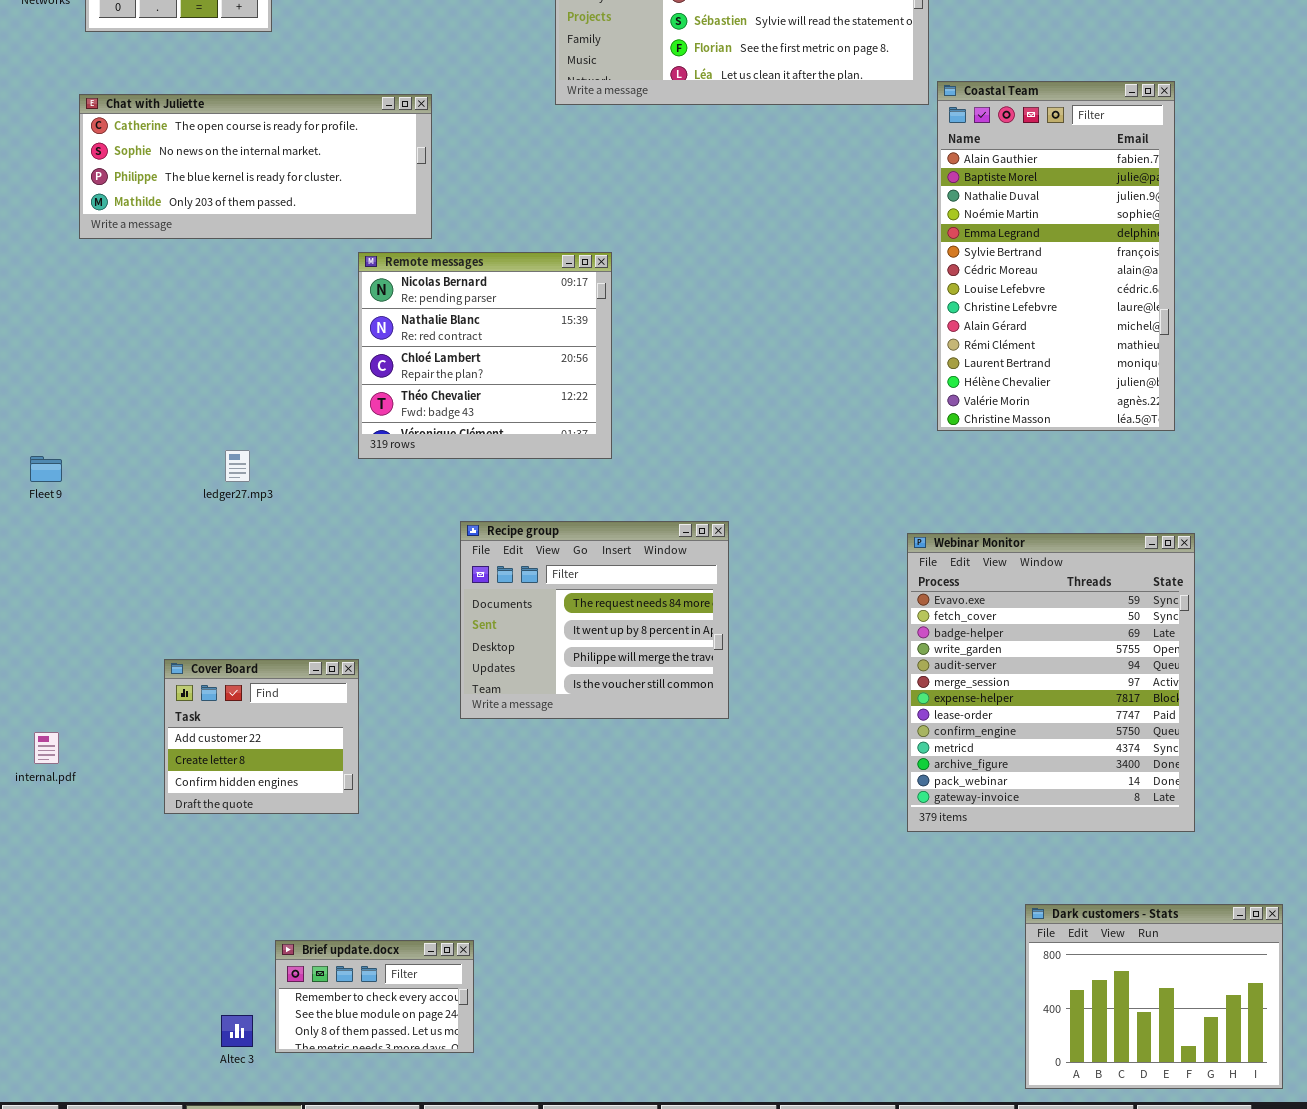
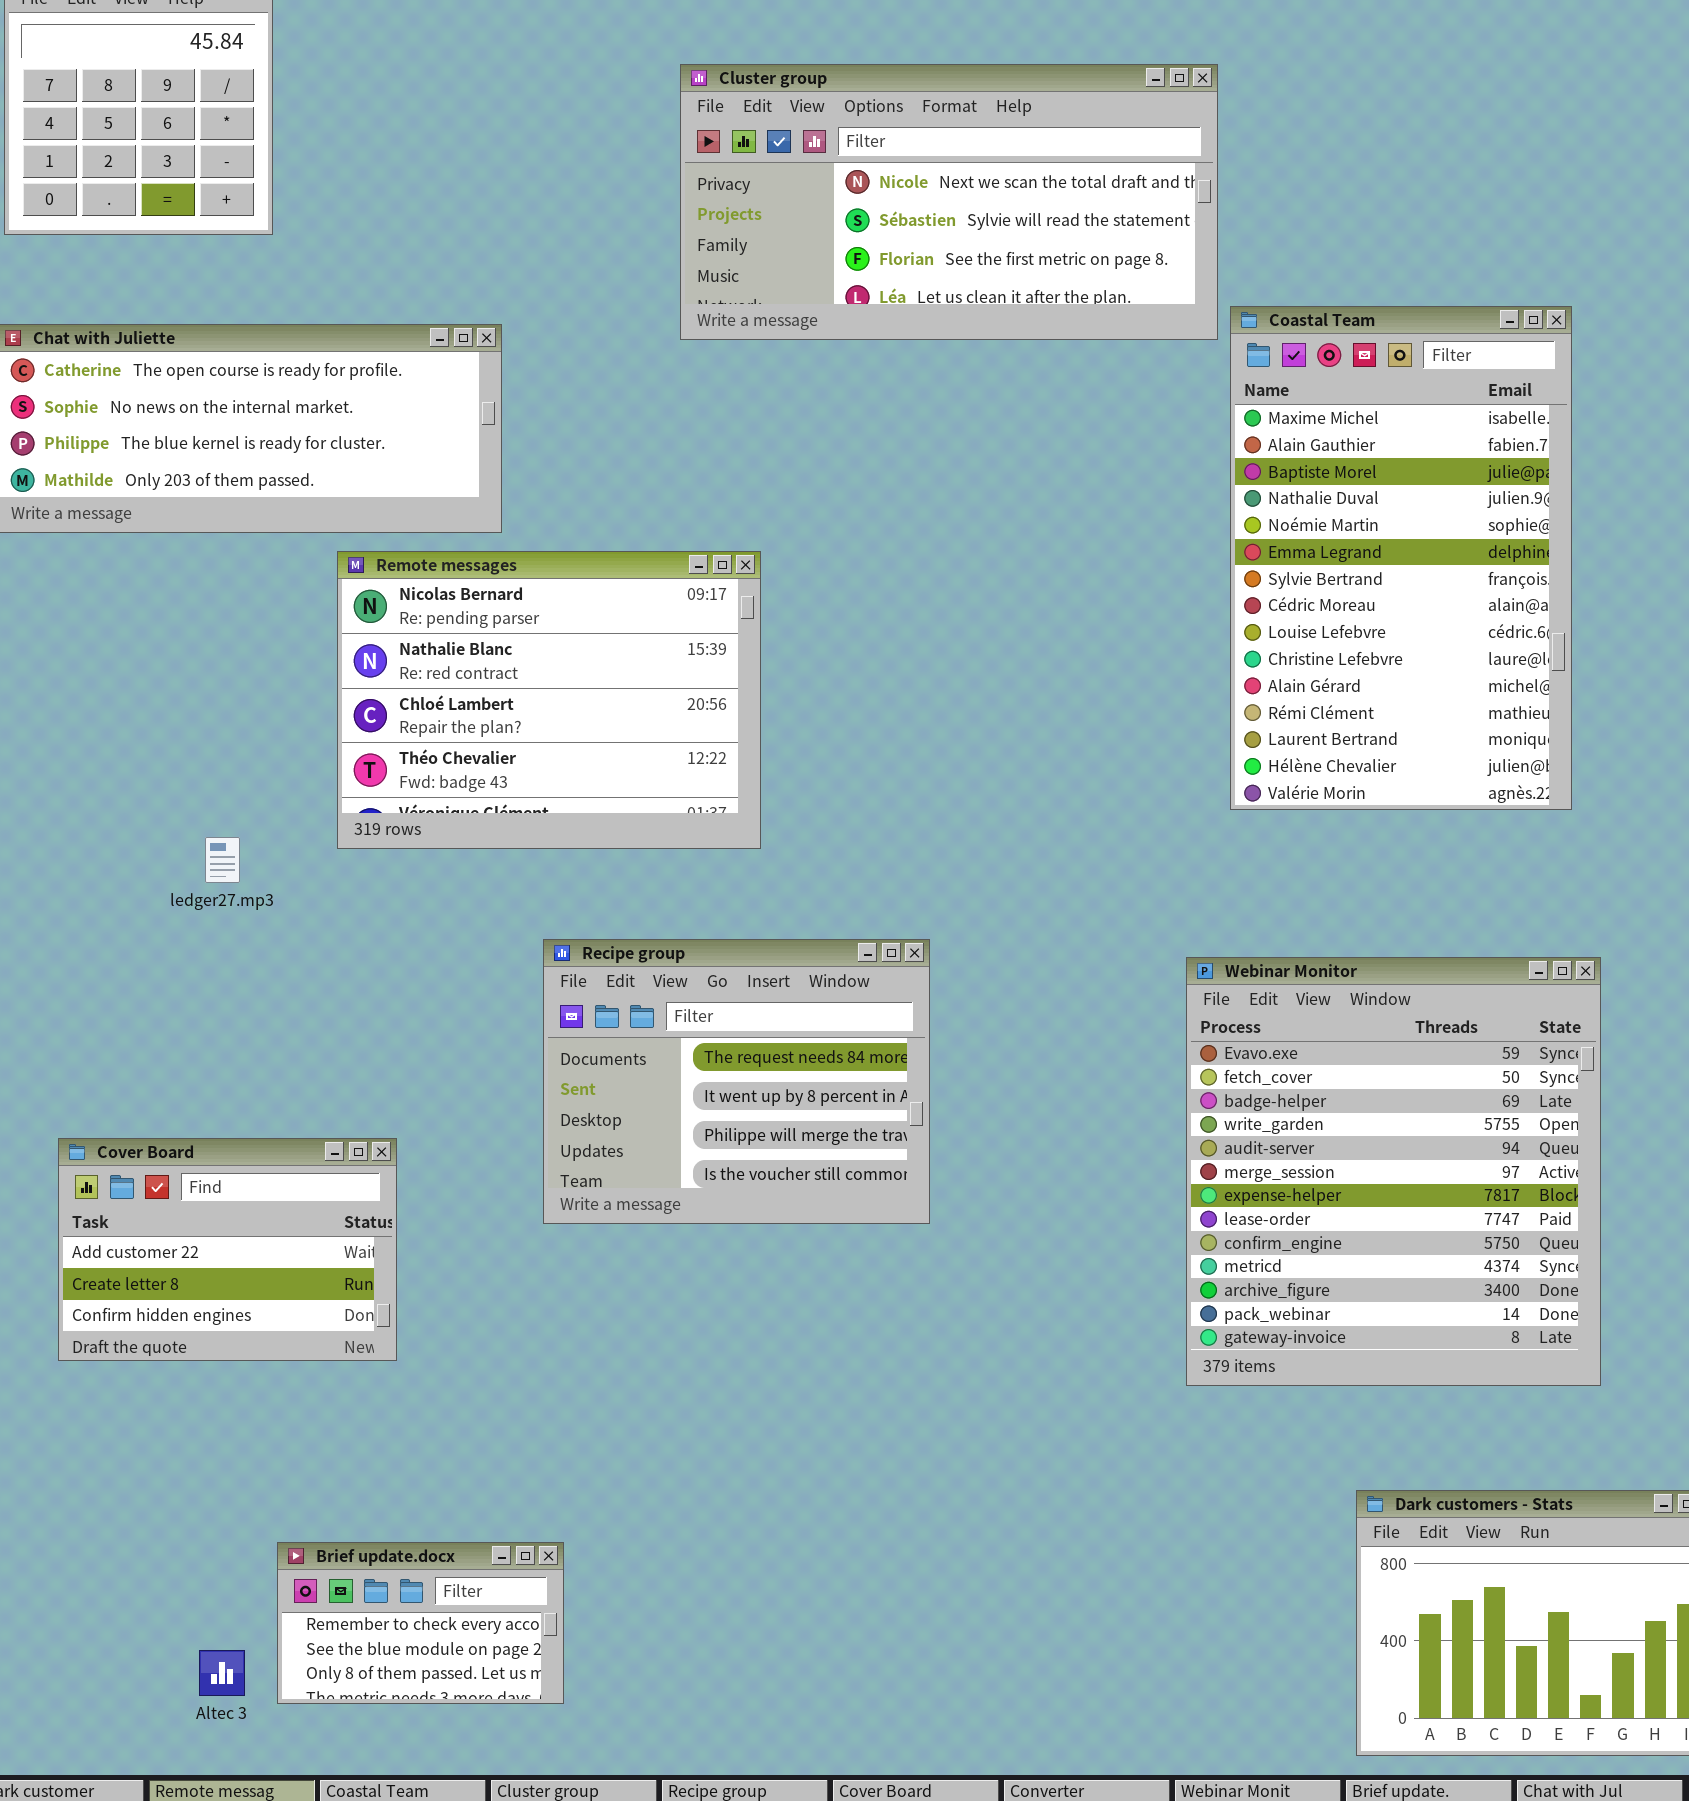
Coastal Team: [937,81,1175,431] -> [1230,306,1572,810], scrolled up 1 row
Remote messages: [358,252,612,459] -> [337,551,761,849], resized
Cover Board: [164,659,359,814] -> [58,1138,397,1361], resized

